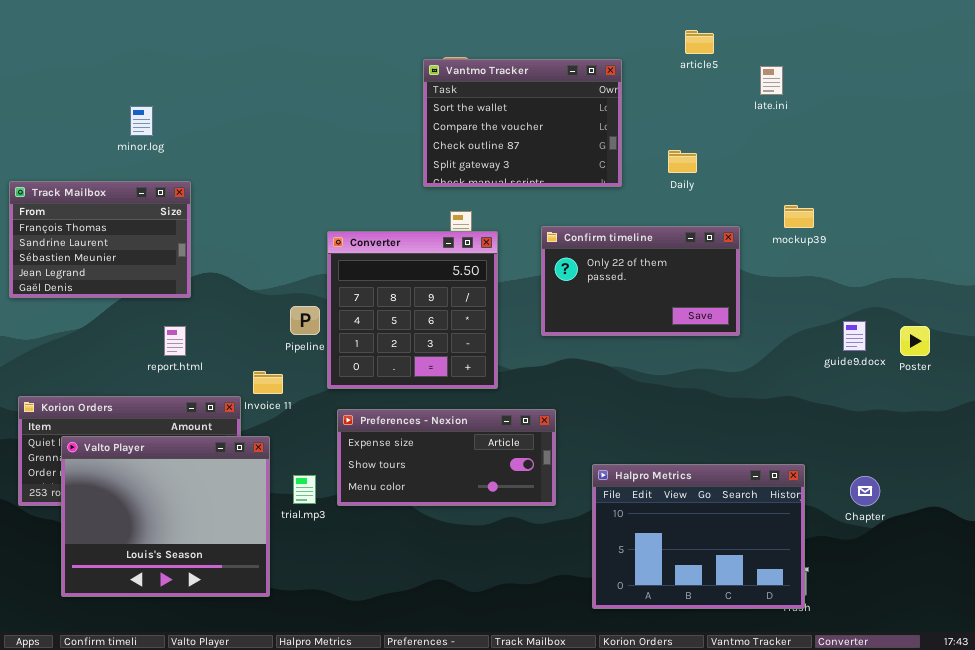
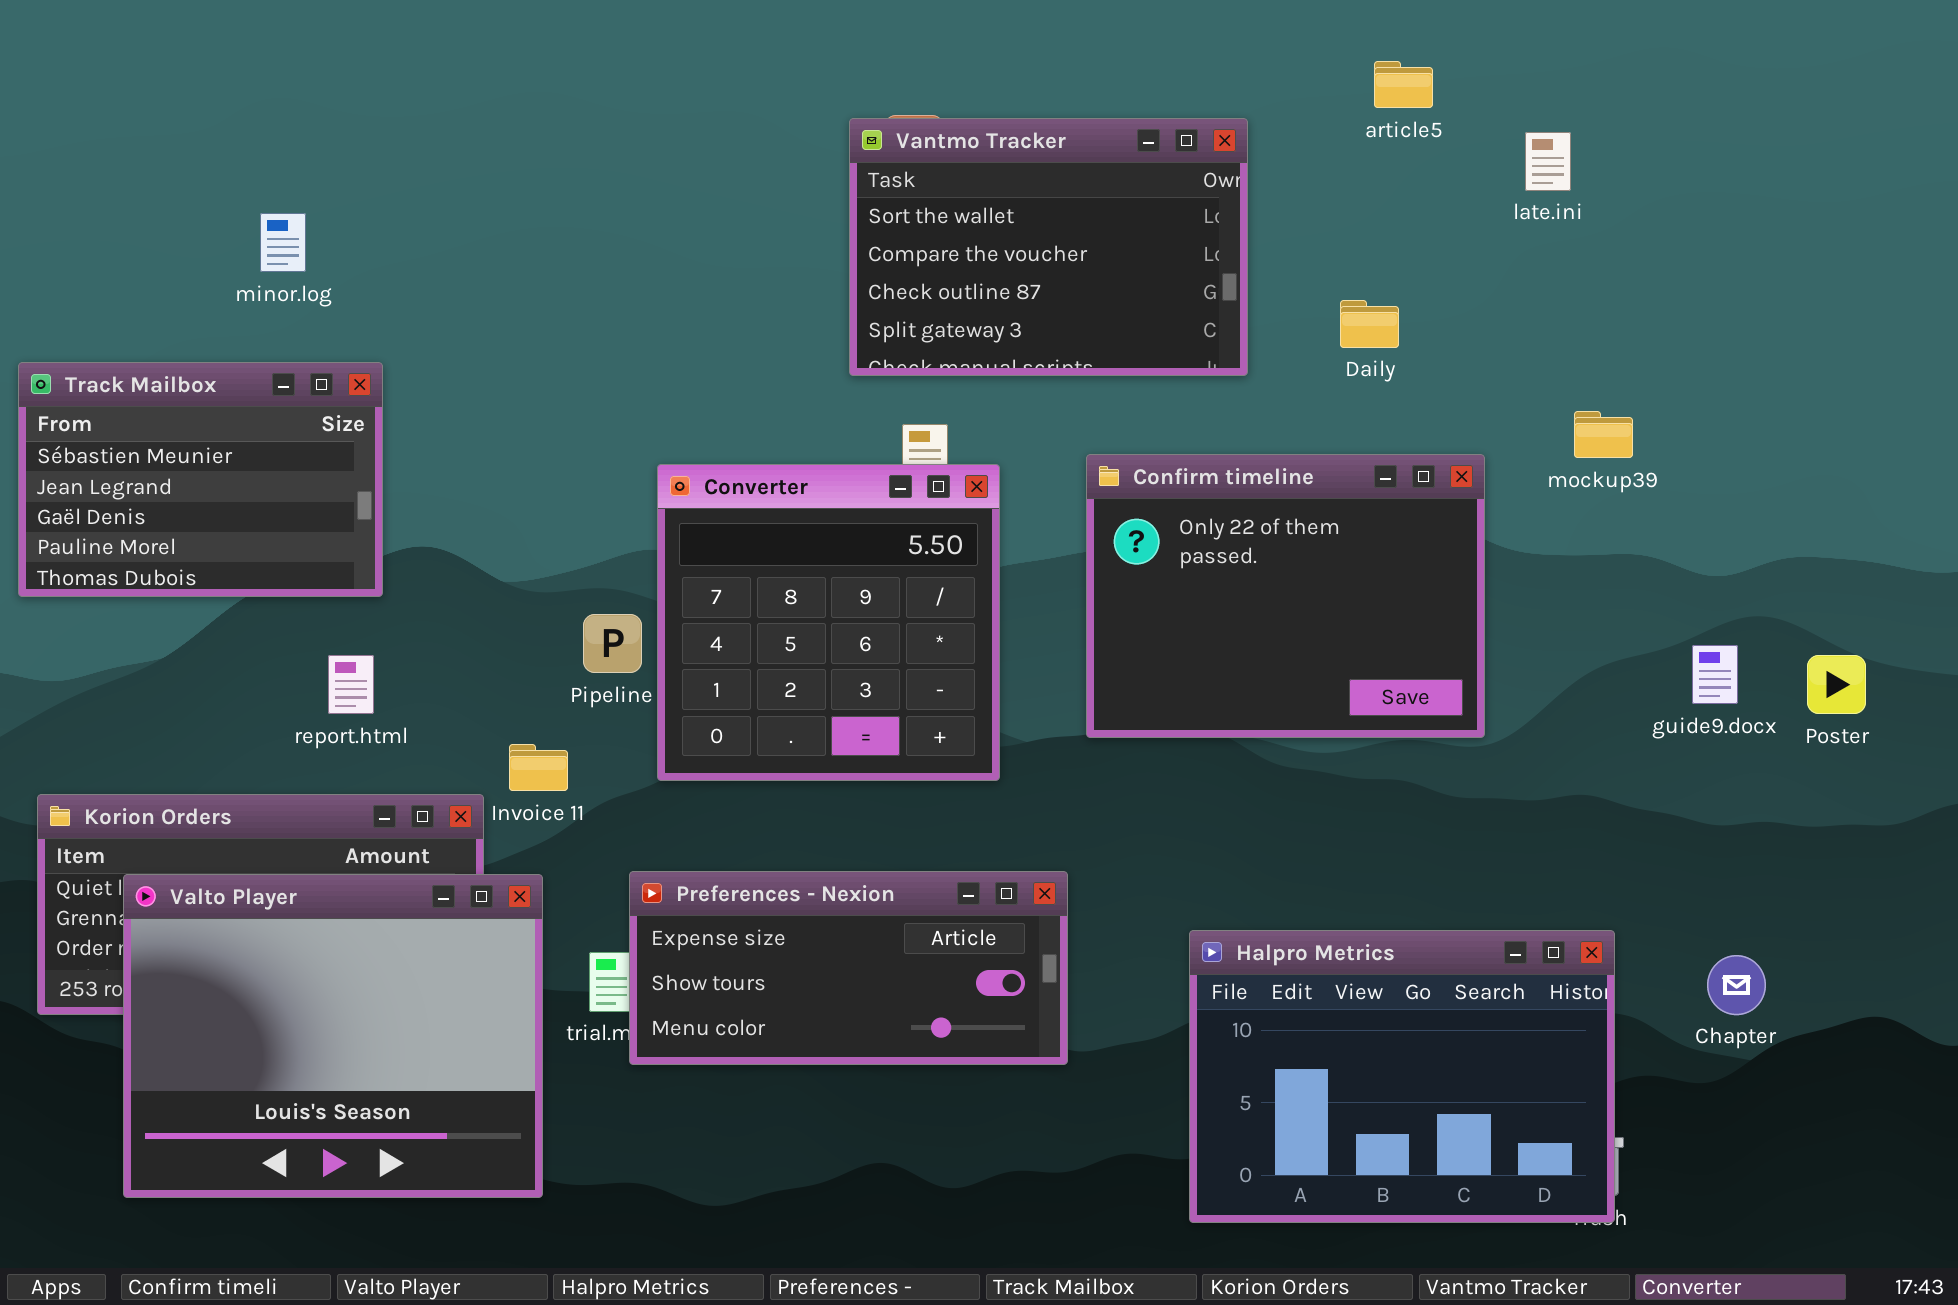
Track Mailbox: [9,181,191,298] -> [18,362,383,597], scrolled down 2 rows
Confirm timeline: [541,226,740,336] -> [1086,454,1485,738], resized
Preferences - Nexion: [337,409,556,506] -> [629,871,1068,1065], moved

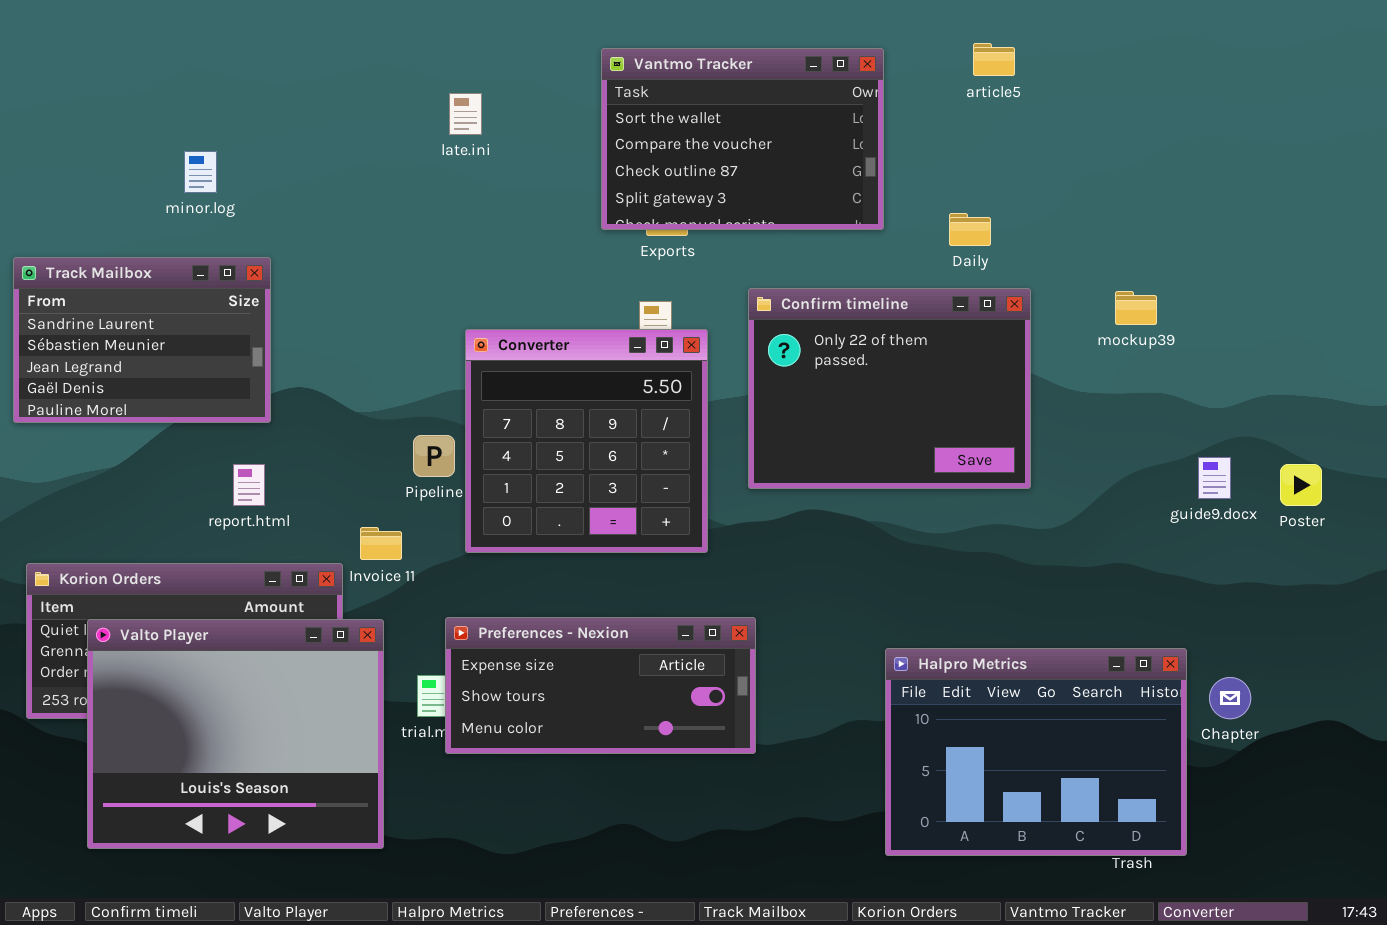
Vantmo Tracker: [849,118,1248,376] -> [601,48,884,230], moved
late.ini: [1525,132,1571,191] -> [449,93,482,135], moved
Track Mailbox: [18,362,383,597] -> [13,257,271,423], scrolled up 1 row
Confirm timeline: [1086,454,1485,738] -> [748,288,1031,489], moved
Halpro Metrics: [1189,930,1615,1223] -> [885,648,1187,856], moved

